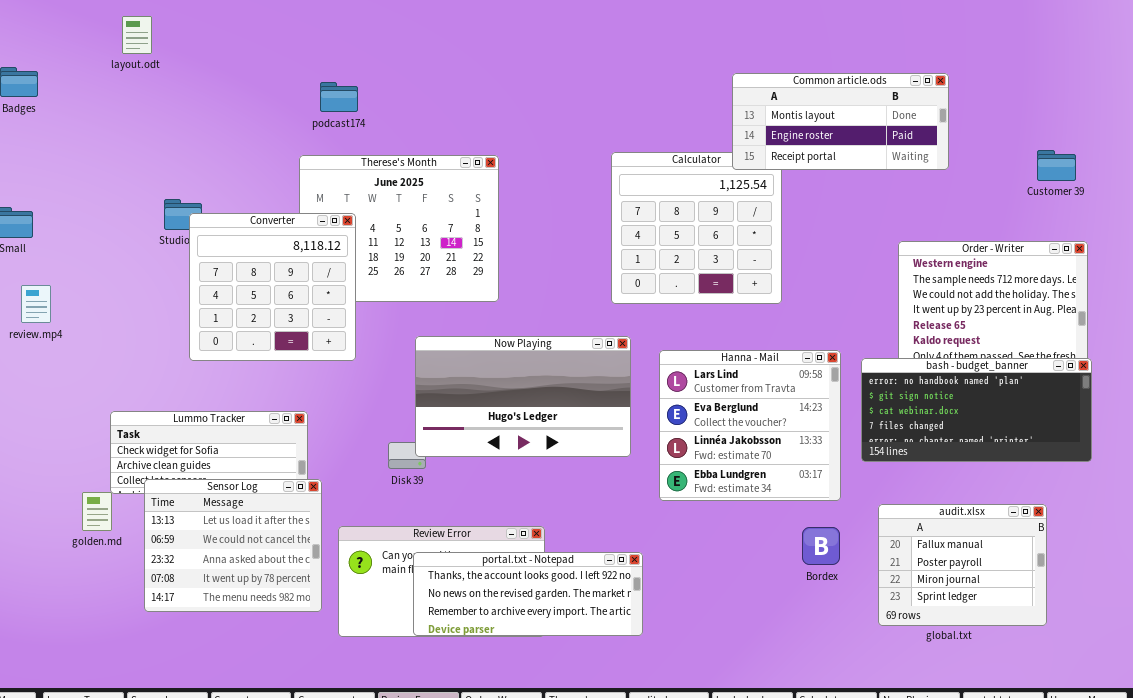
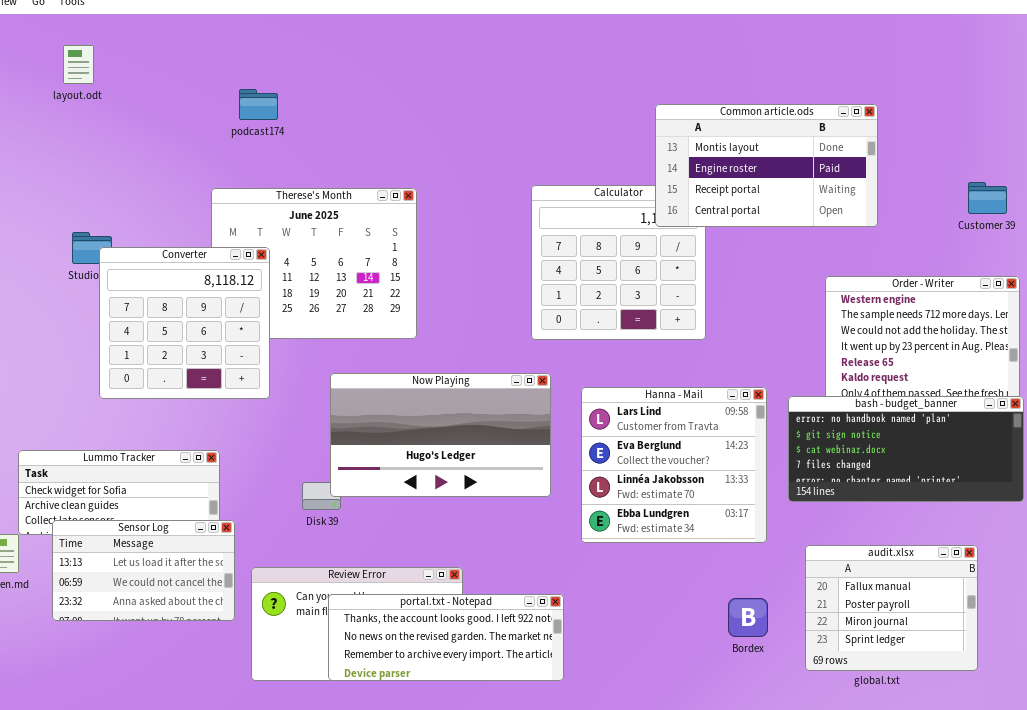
layout.odt: [122,16,152,54] -> [63,45,94,84], moved
Common article.ods: [732,73,949,170] -> [655,104,878,227], resized
podcast174: [320,82,358,112] -> [239,89,278,120], moved
Sensor Log: [144,479,322,612] -> [52,520,235,621], resized
Bordex: [802,527,840,565] -> [728,598,768,637], moved

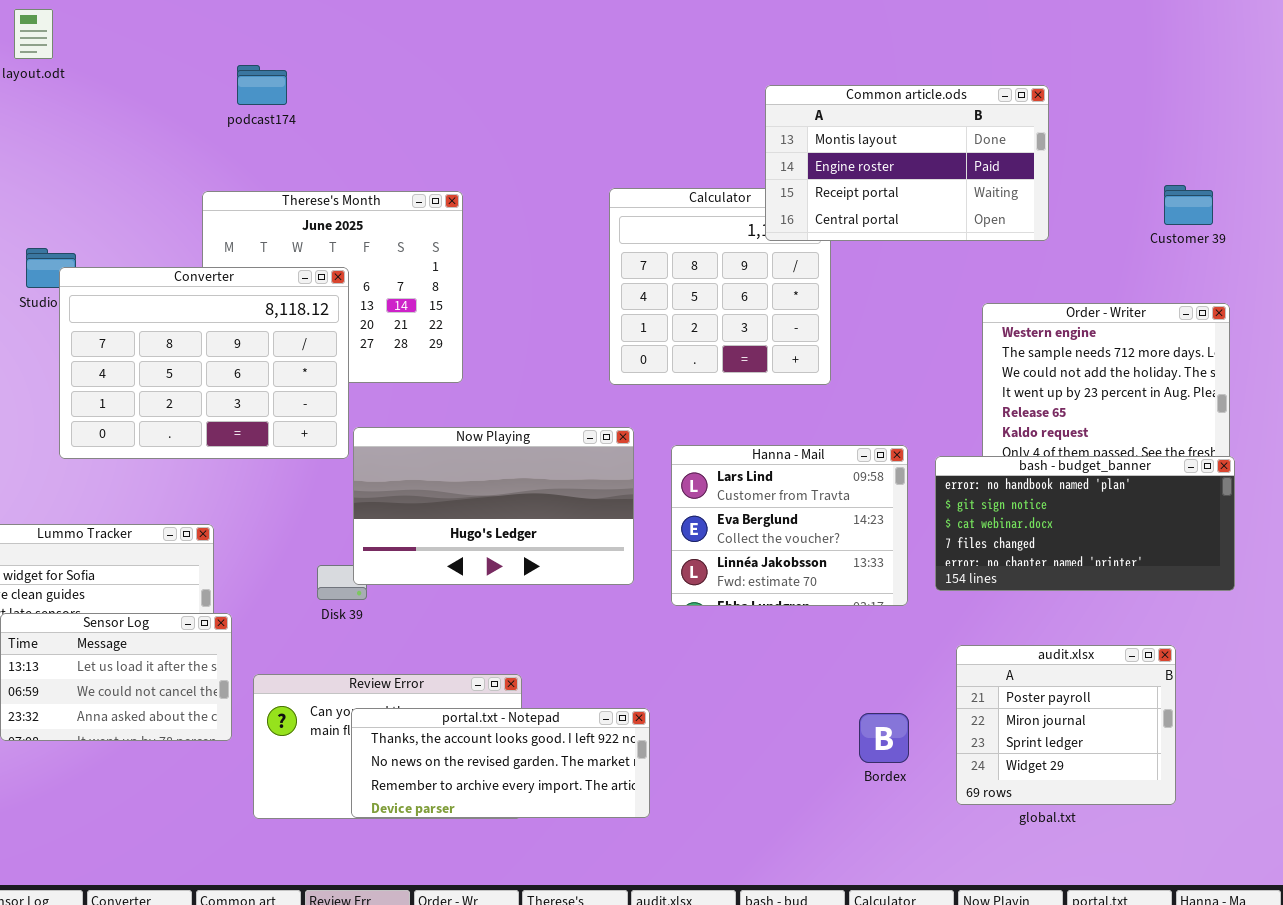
Converter: [99,247,270,399] -> [59,267,349,459], resized
Hanna - Mail: [581,387,767,543] -> [671,445,908,606], resized
audit.xlsx: [805,545,978,671] -> [956,645,1176,805], scrolled down 1 row

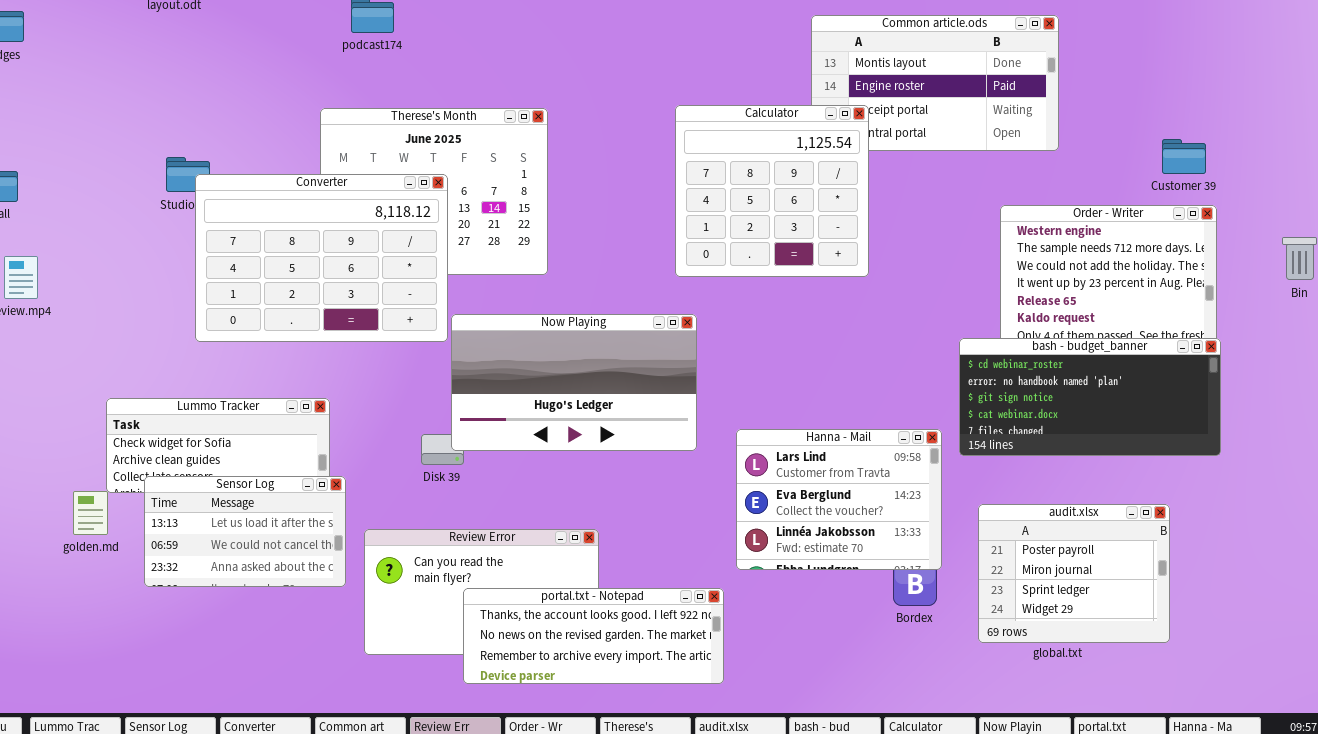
Customer 39: [1164,185,1213,225] -> [1162,139,1206,174], moved
Calculator: [609,188,831,385] -> [675,105,869,277], raised
Hanna - Mail: [671,445,908,606] -> [736,429,942,570], moved
bash - budget_banner: [935,456,1235,591] -> [959,338,1221,456], scrolled up 1 row
portal.txt - Notepad: [351,708,650,818] -> [463,588,724,684], moved

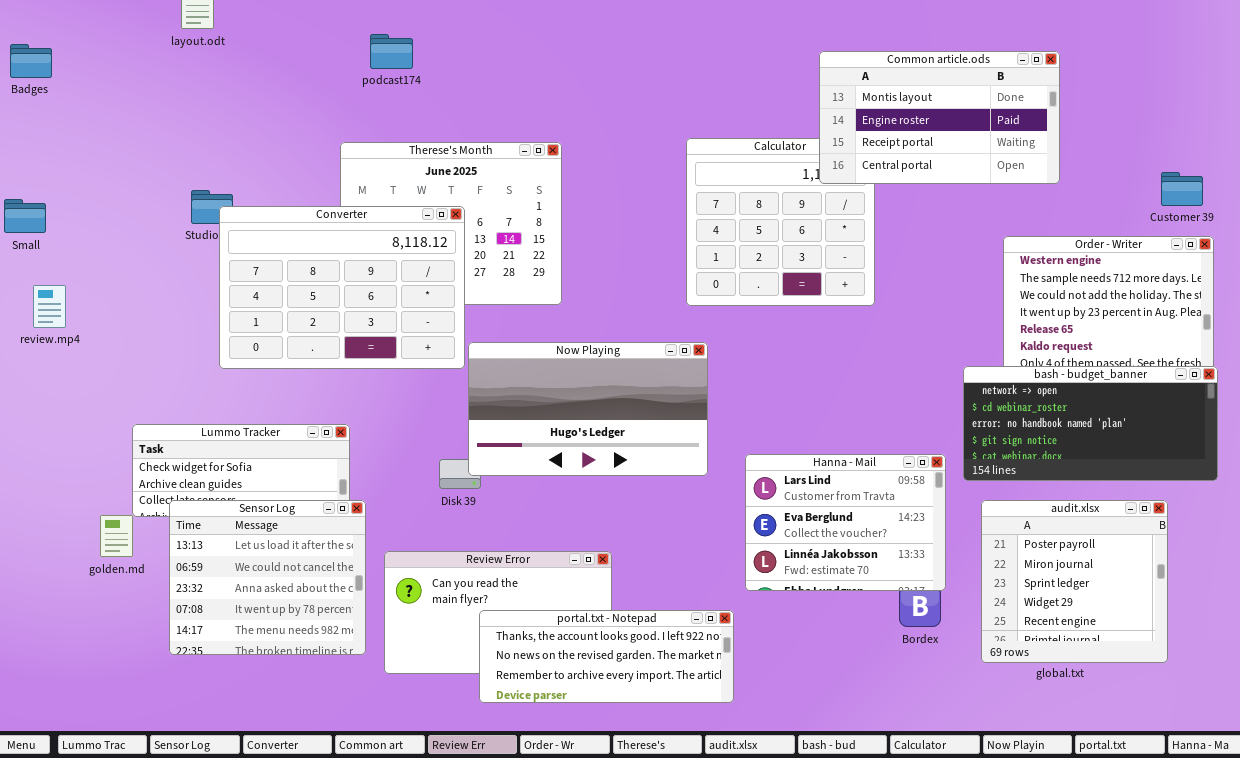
Common article.ods: [811,15,1059,151] -> [819,51,1060,184], raised
bash - budget_banner: [959,338,1221,456] -> [963,366,1218,481], scrolled up 1 row
Sensor Log: [144,476,346,587] -> [169,500,366,655], resized
audit.xlsx: [978,504,1170,643] -> [981,500,1168,663], resized

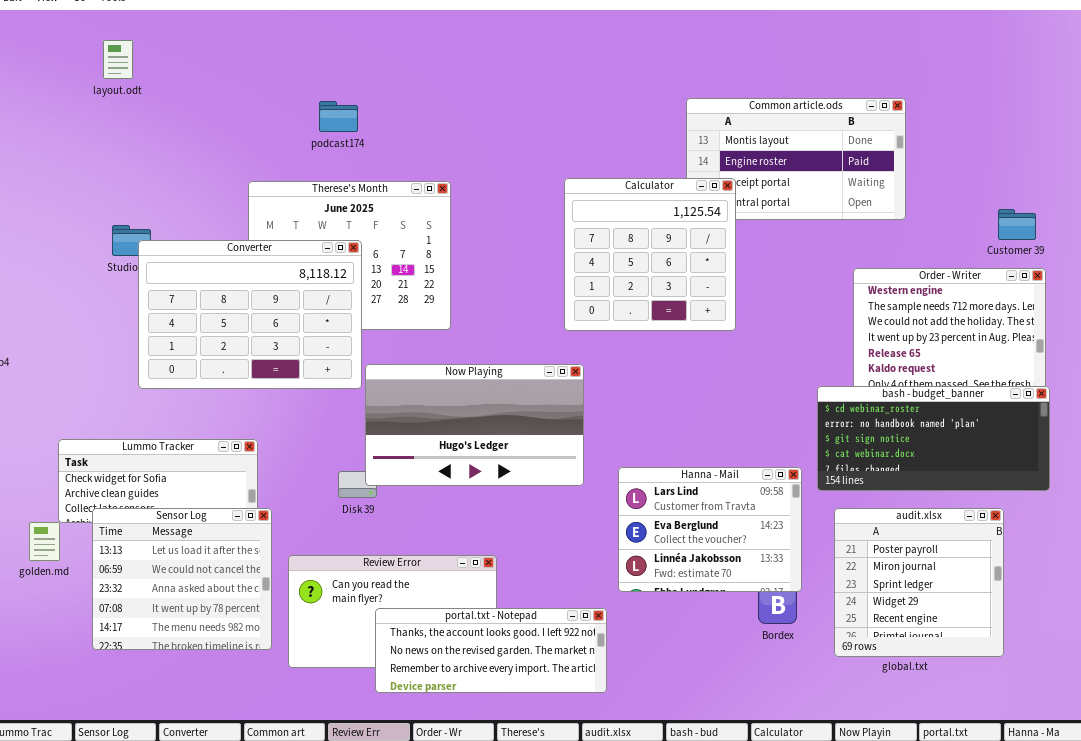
podcast174: [370,34,413,69] -> [319,101,358,132], moved
Calculator: [686,138,875,306] -> [564,178,736,331], raised
bash - budget_banner: [963,366,1218,481] -> [817,386,1050,491], scrolled down 1 row

